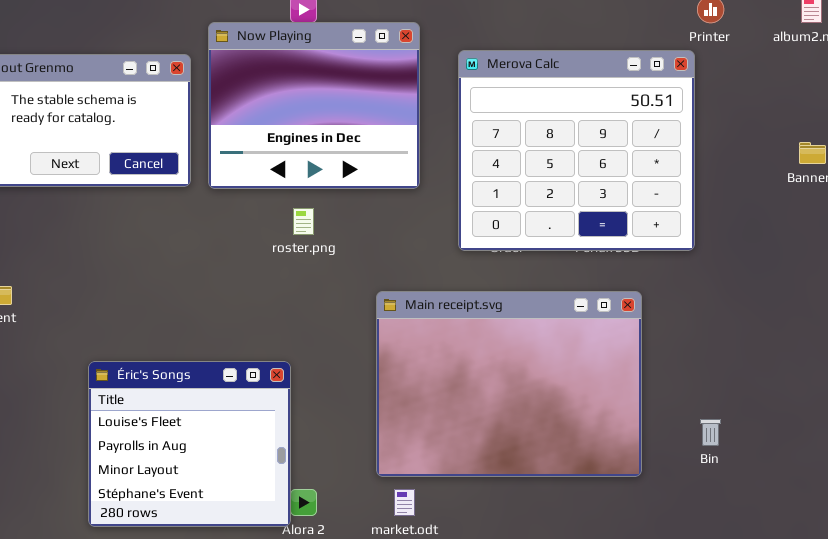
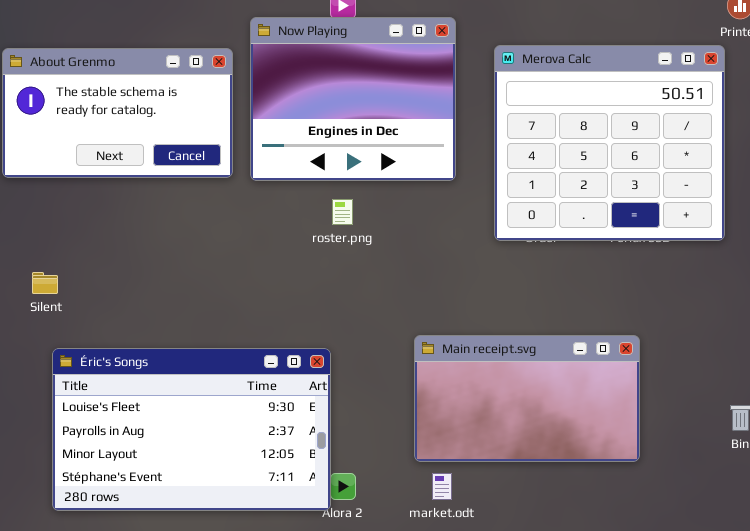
Main receipt.svg: [376,291,642,477] -> [414,335,640,462], resized
Éric's Songs: [88,361,291,527] -> [52,348,331,511], resized

